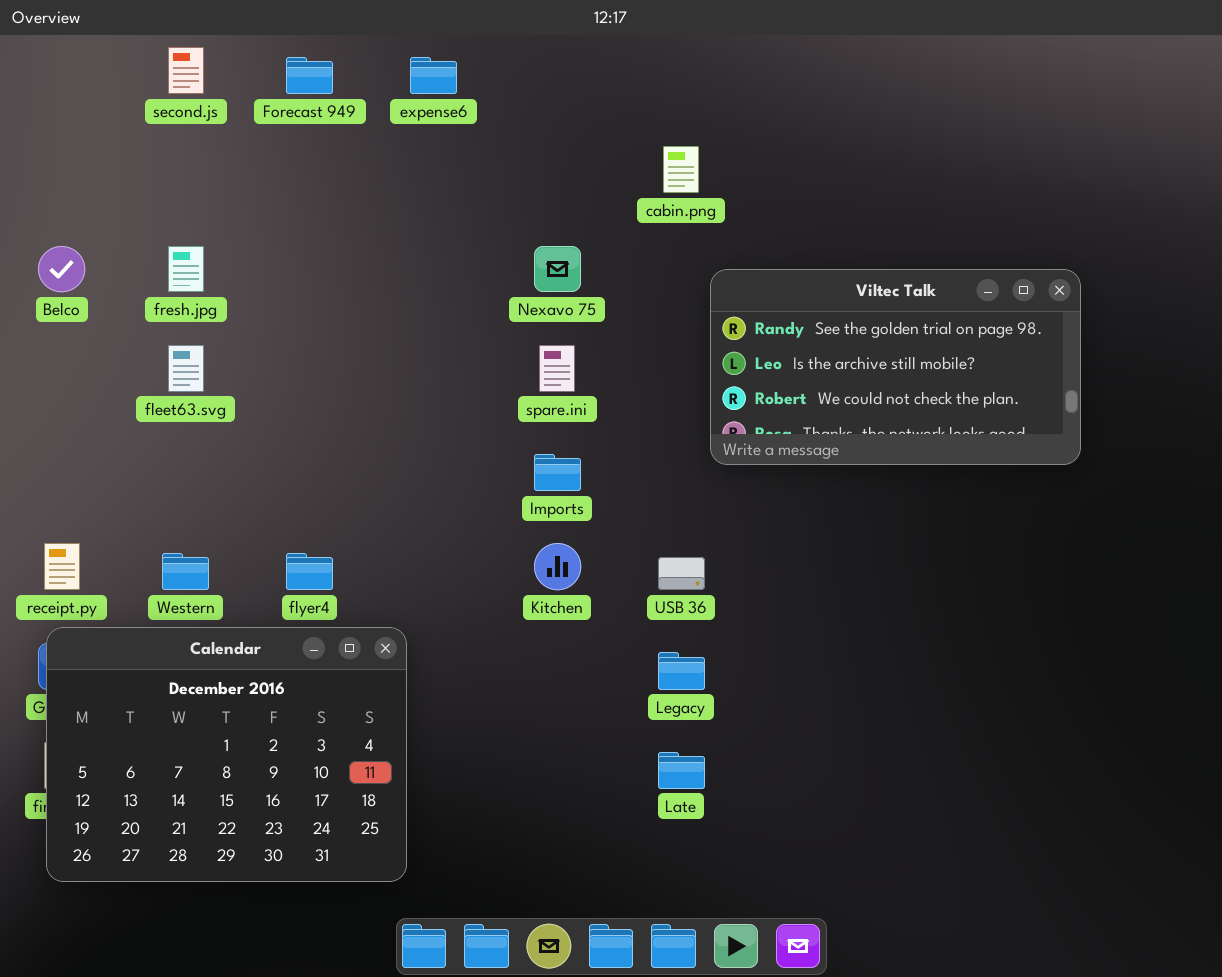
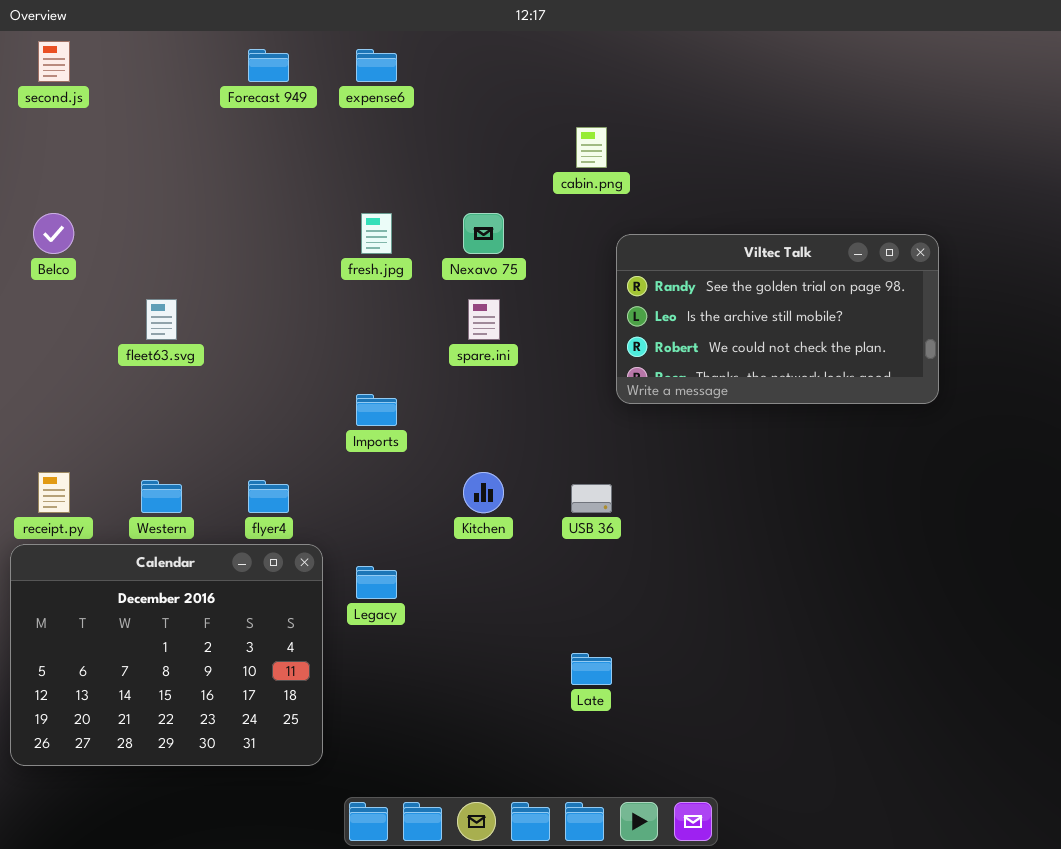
second.js: [168,47,204,94] -> [38,41,70,82], moved
fresh.jpg: [168,246,204,292] -> [361,213,392,254], moved
Imports: [534,454,581,491] -> [356,394,397,426], moved
Calendar: [46,627,407,882] -> [10,544,323,766], moved
Legacy: [658,652,705,690] -> [356,566,397,599], moved

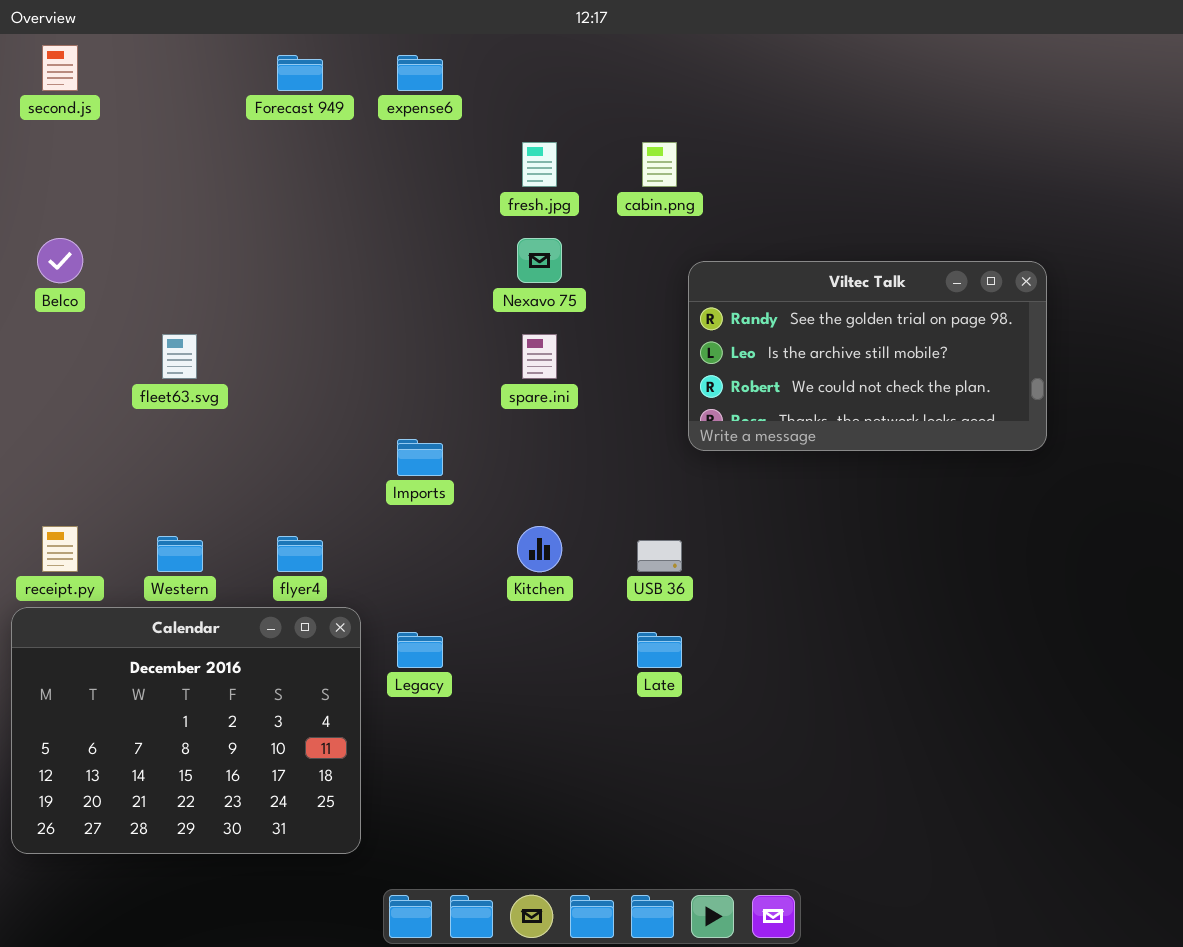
fresh.jpg: [361,213,392,254] -> [522,142,557,187], moved
Late: [571,653,612,685] -> [637,632,682,668], moved

